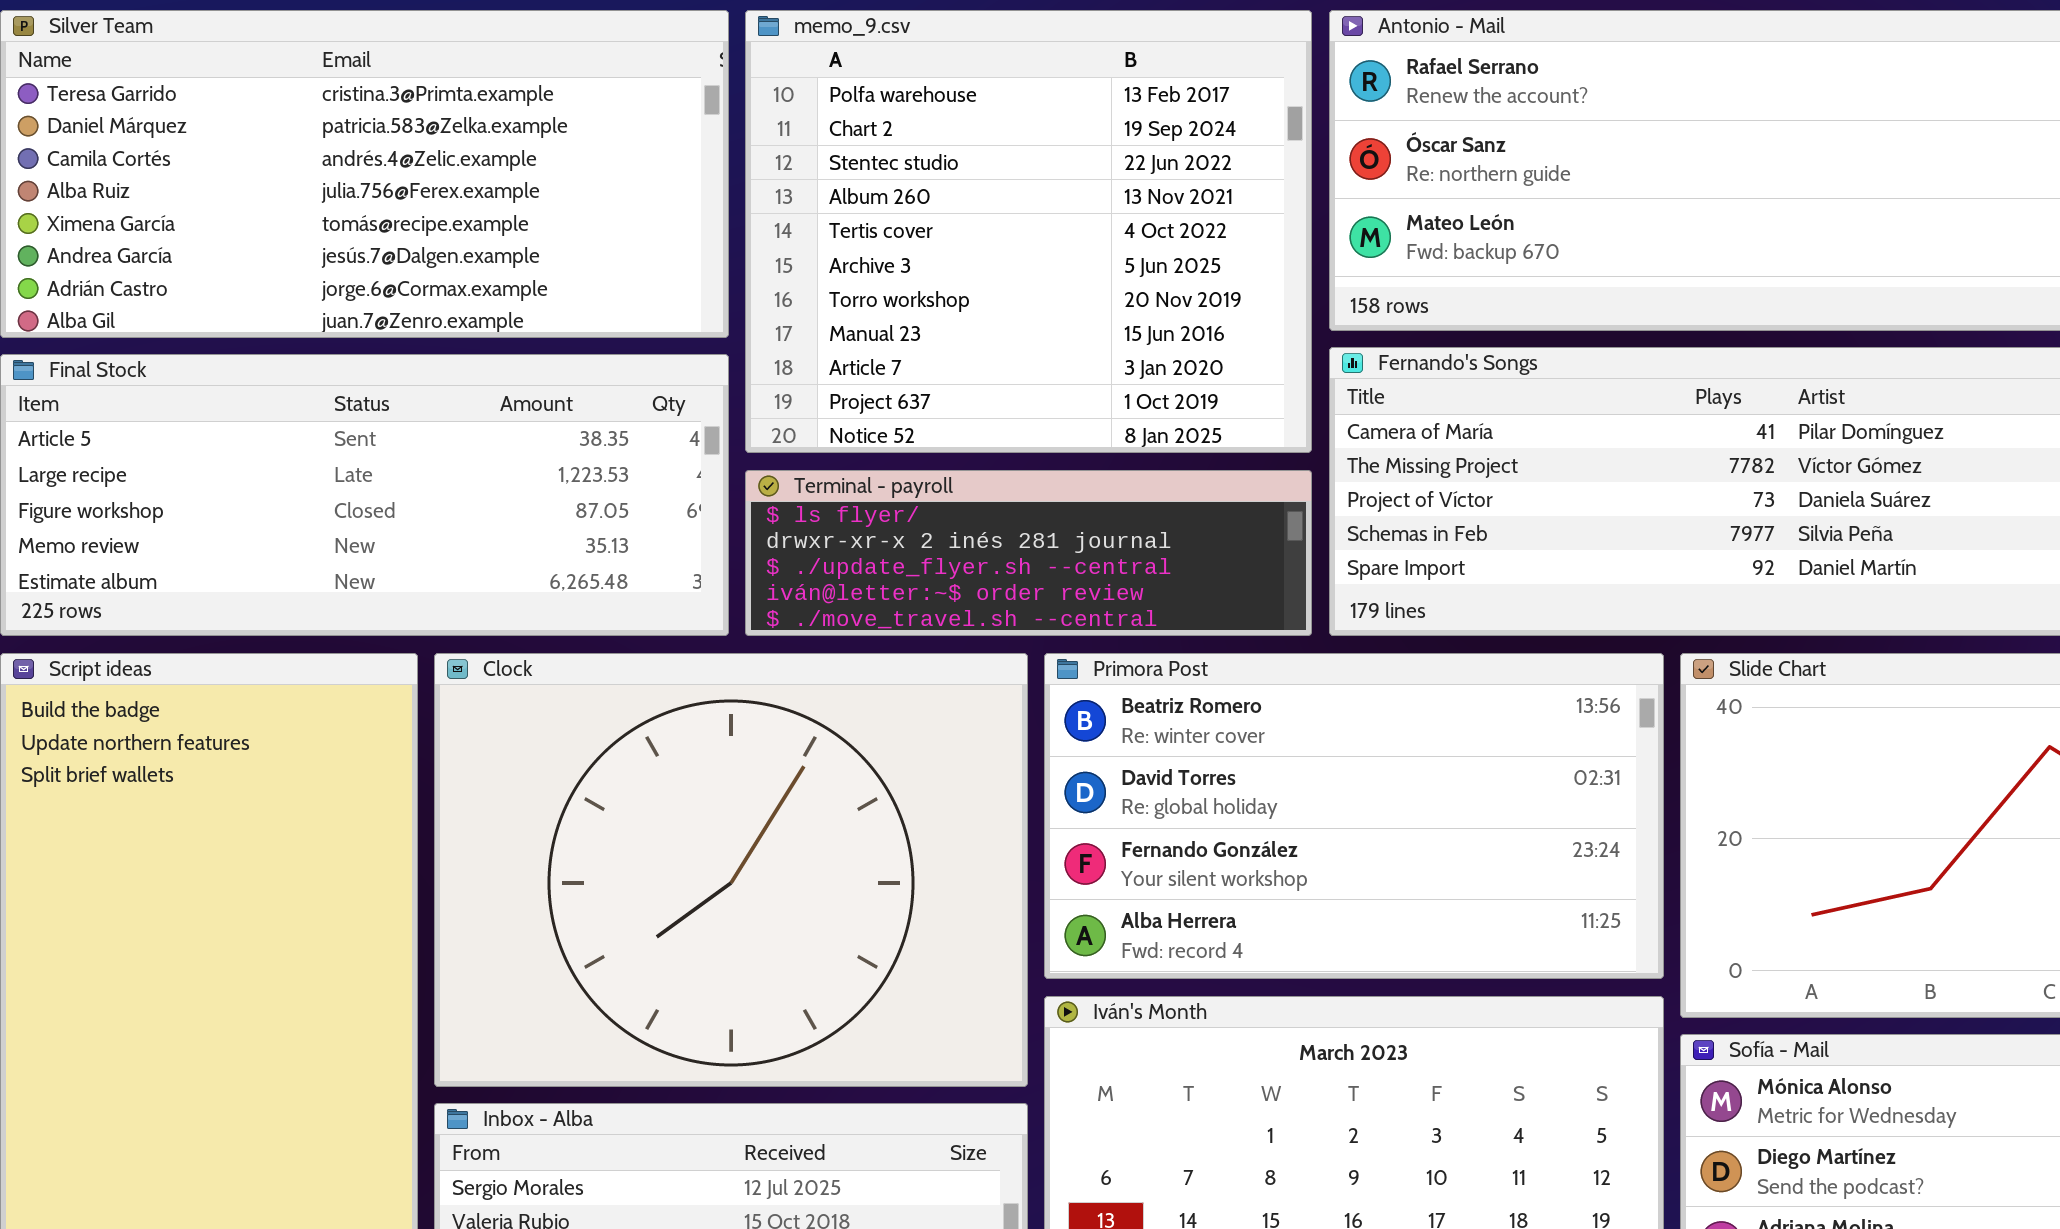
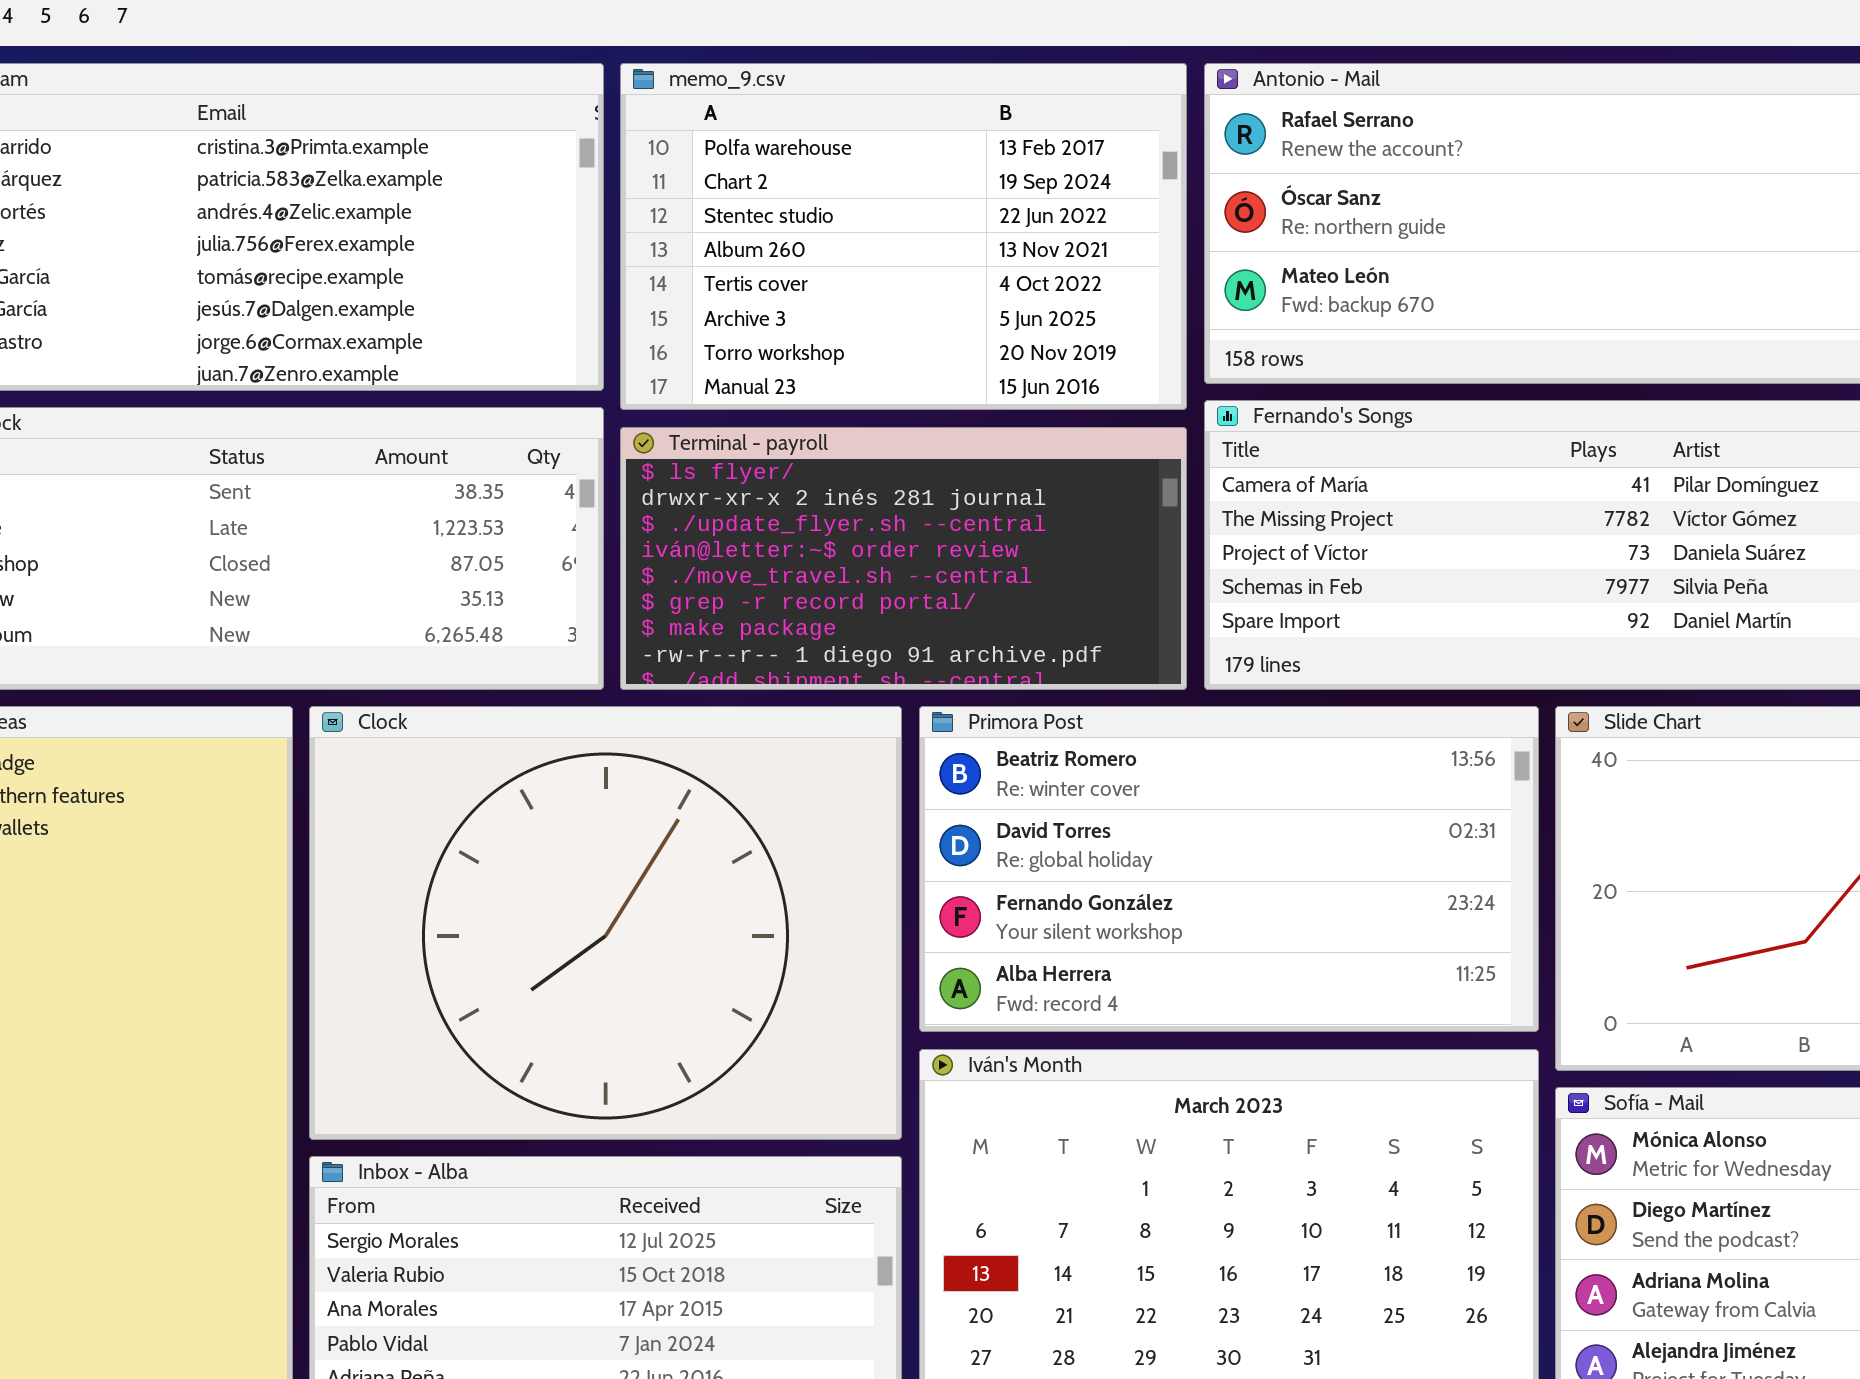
memo_9.csv: [745,10,1312,453] -> [620,63,1187,410], resized
Terminal - payroll: [745,470,1312,636] -> [620,427,1187,690], resized

